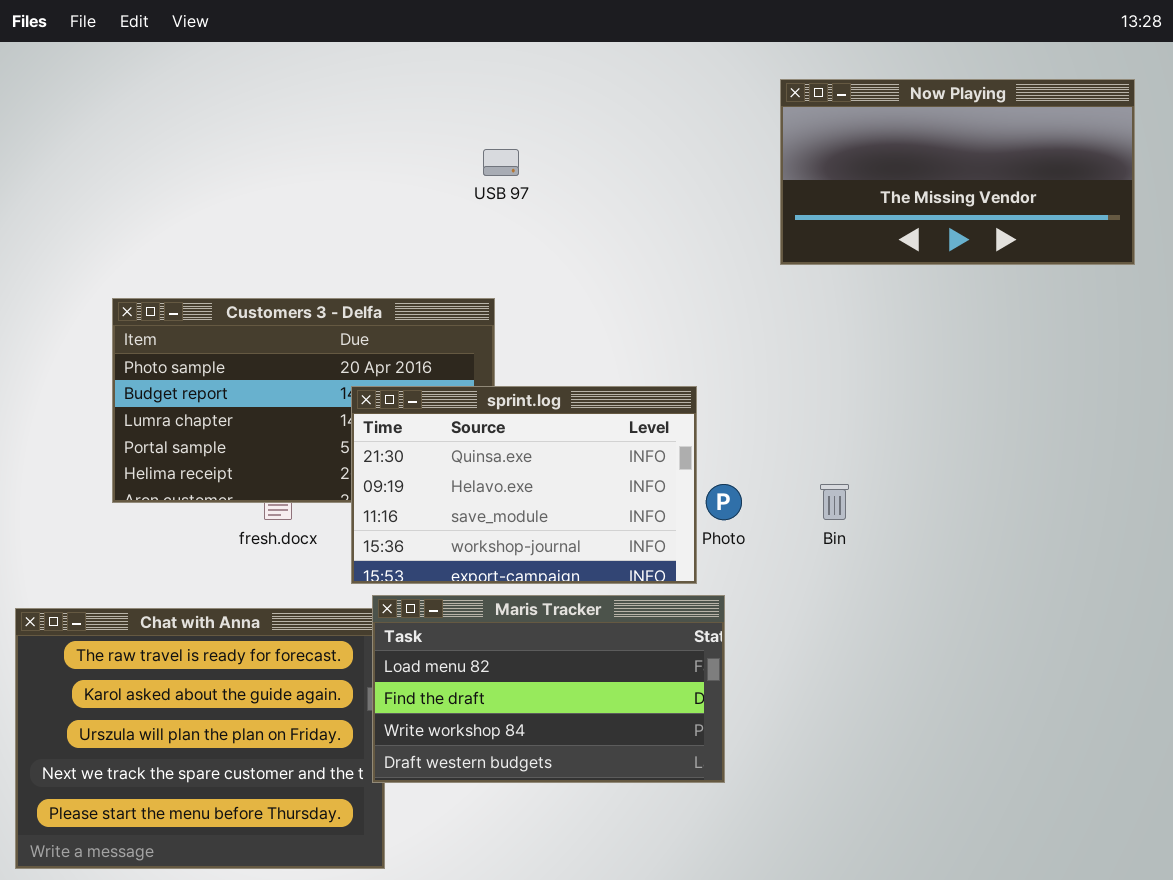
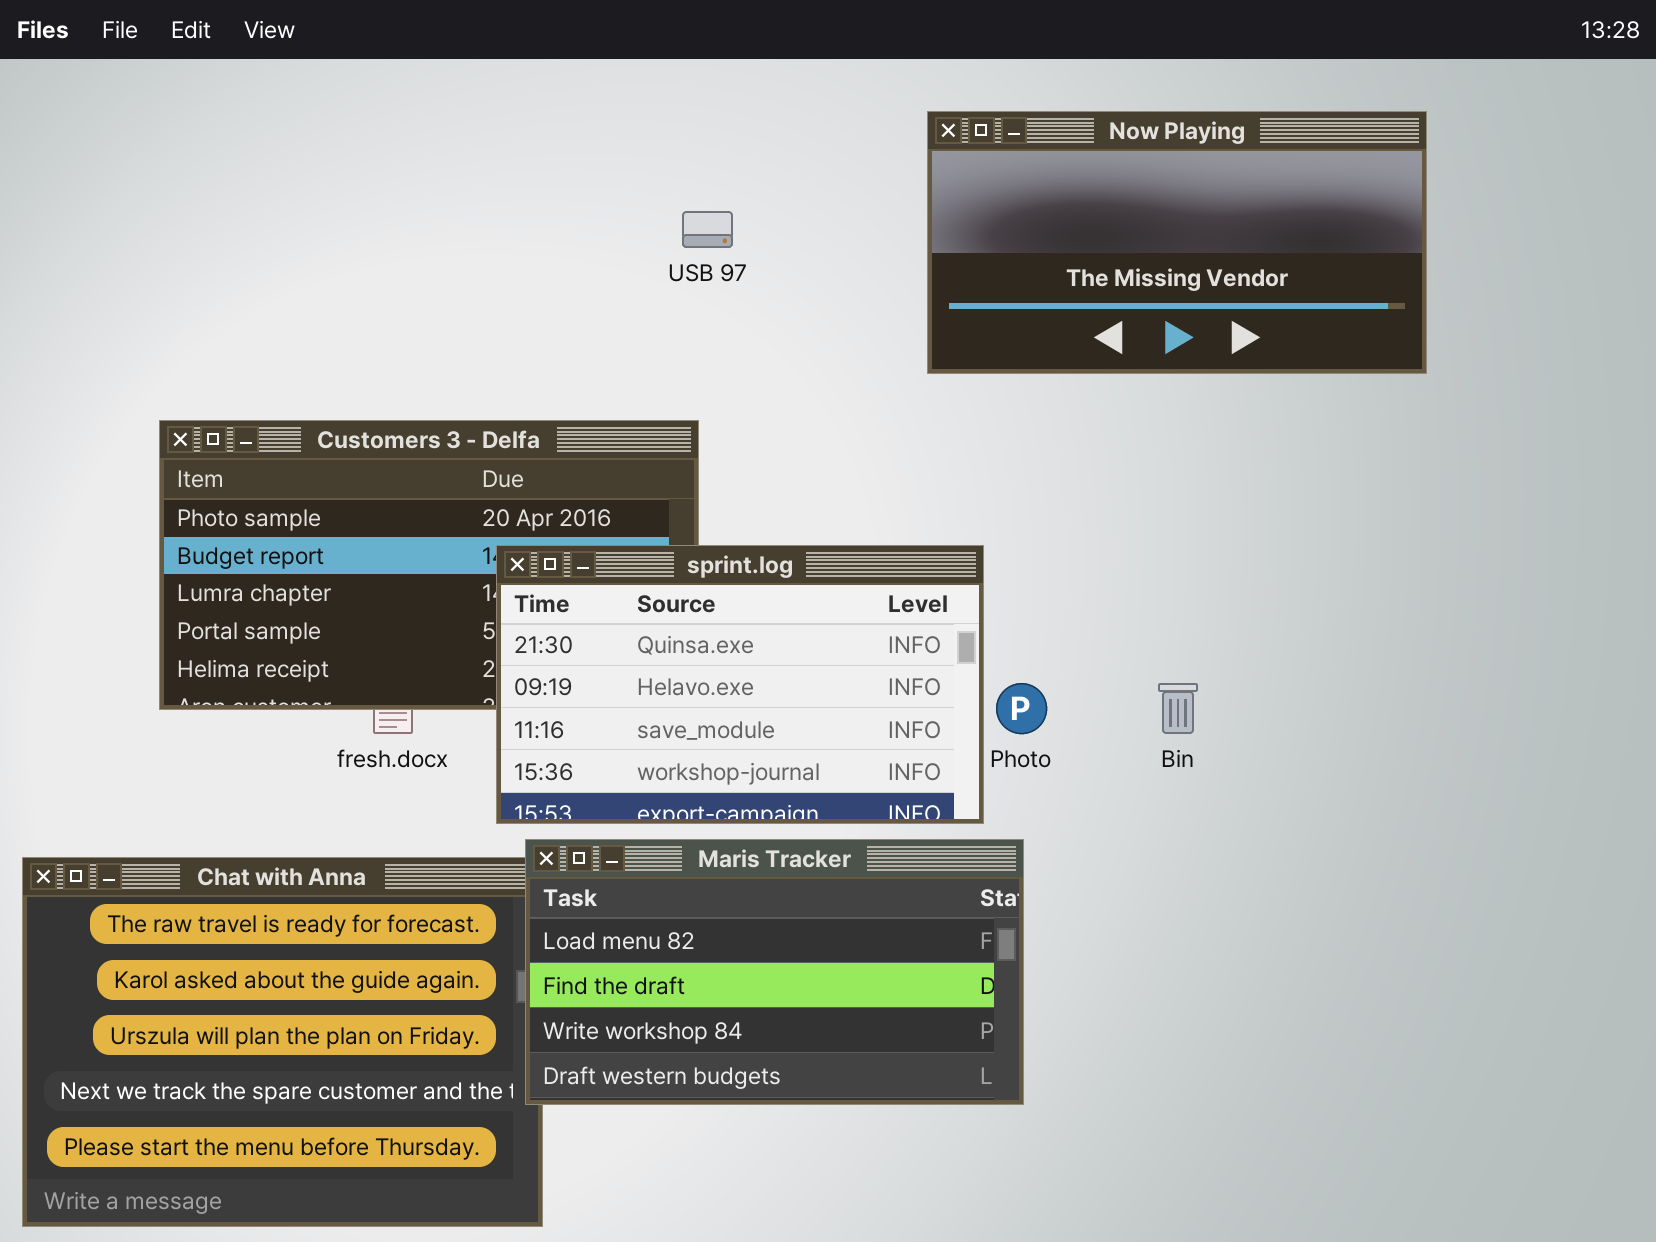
Now Playing: [780,79,1135,265] -> [927,111,1427,374], moved

